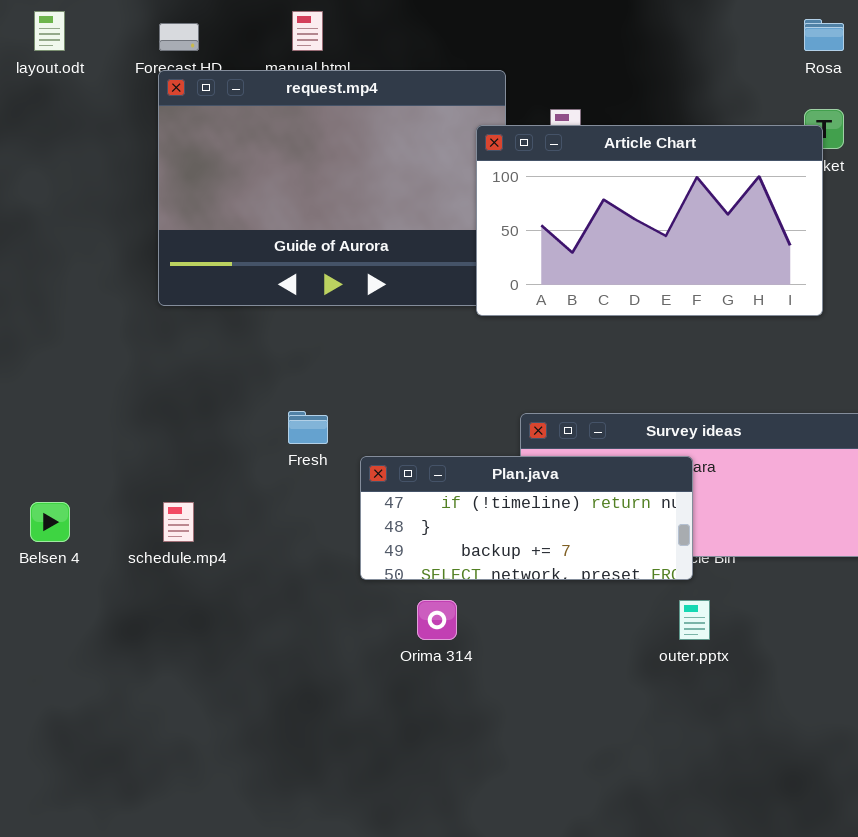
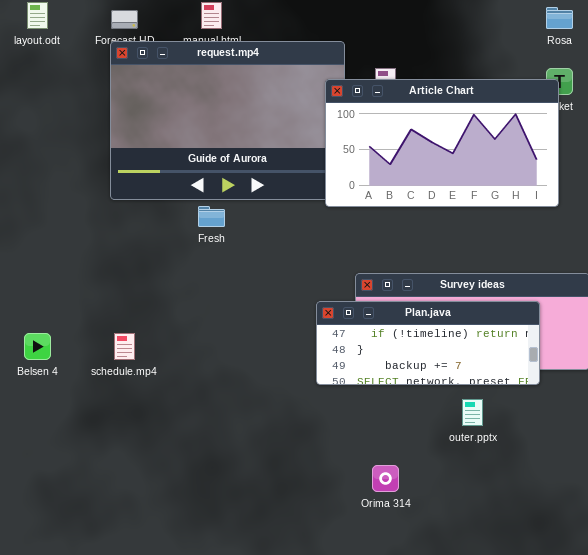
Fresh: [288,411,328,444] -> [198,206,225,227], moved
Plan.java: [360,456,693,580] -> [316,301,540,385], moved
Orima 314: [417,600,457,640] -> [372,465,399,492], moved

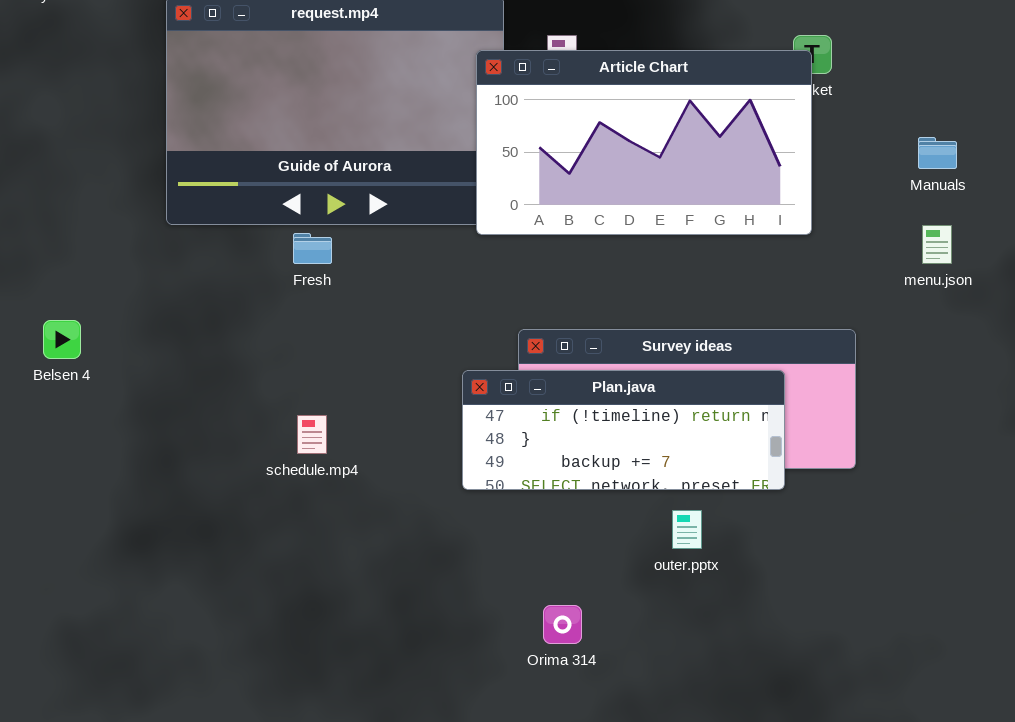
Belsen 4: [24,333,51,360] -> [43,320,81,359], moved
schedule.mp4: [114,333,135,360] -> [297,415,327,454], moved

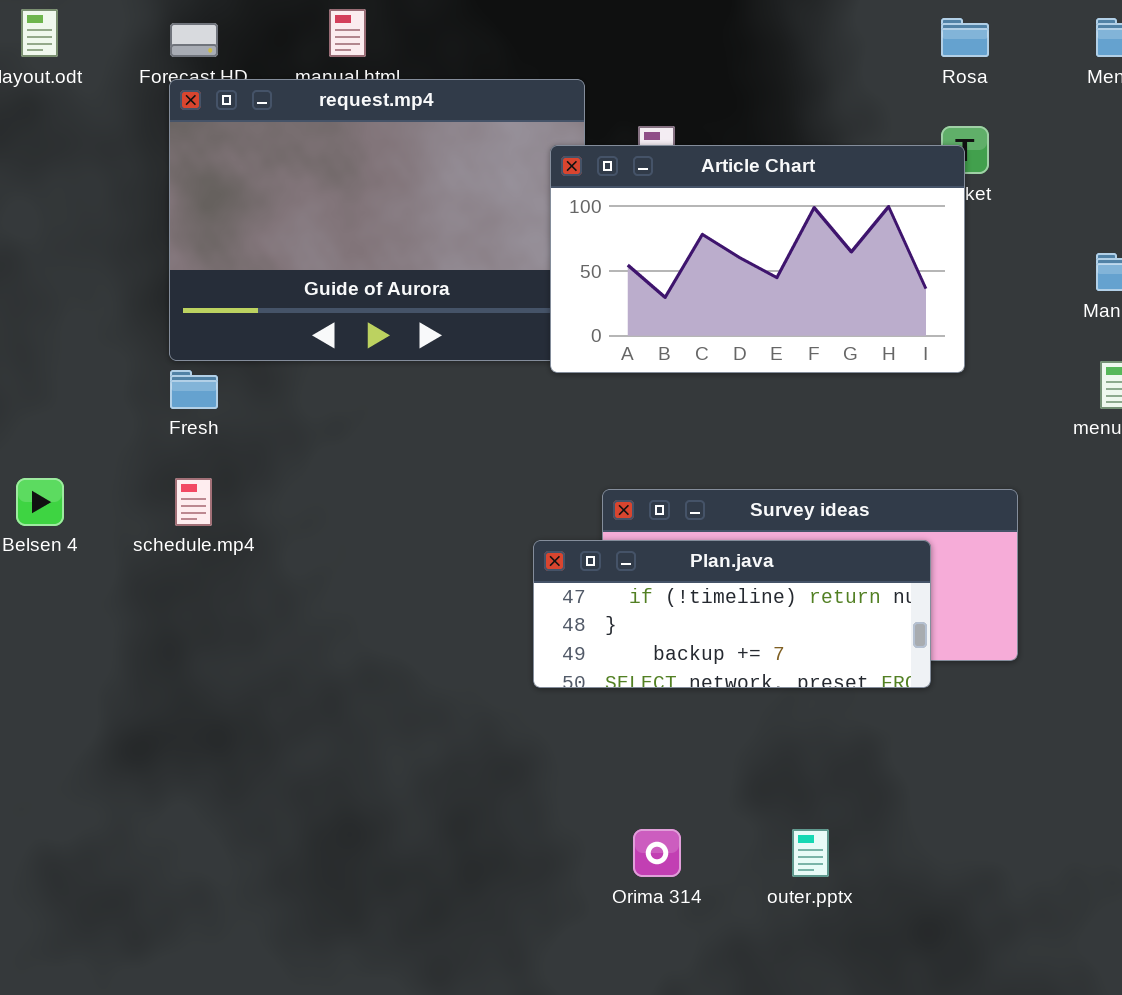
Fresh: [293,233,332,264] -> [170,370,218,409], moved
schedule.mp4: [297,415,327,454] -> [175,478,212,526], moved
outer.pptx: [672,510,702,549] -> [792,829,829,877], moved

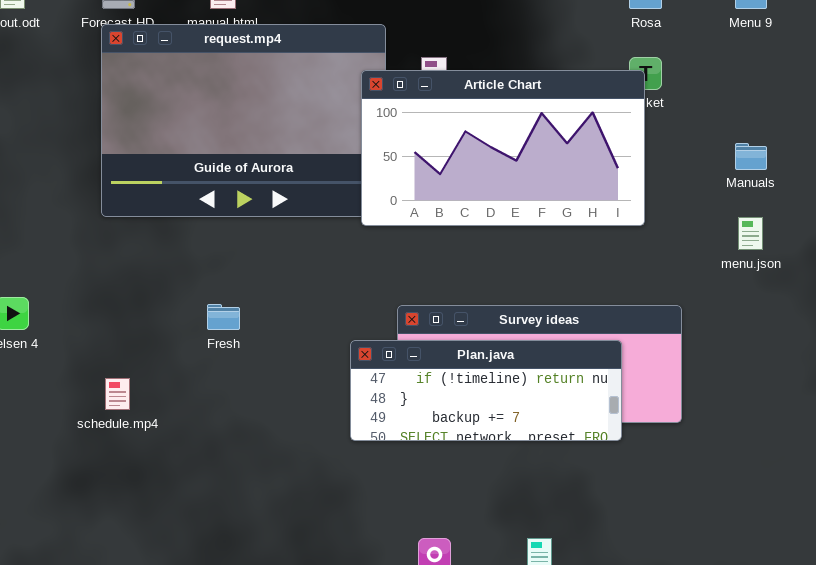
Fresh: [170,370,218,409] -> [207,304,240,330], moved
schedule.mp4: [175,478,212,526] -> [105,378,130,410], moved

